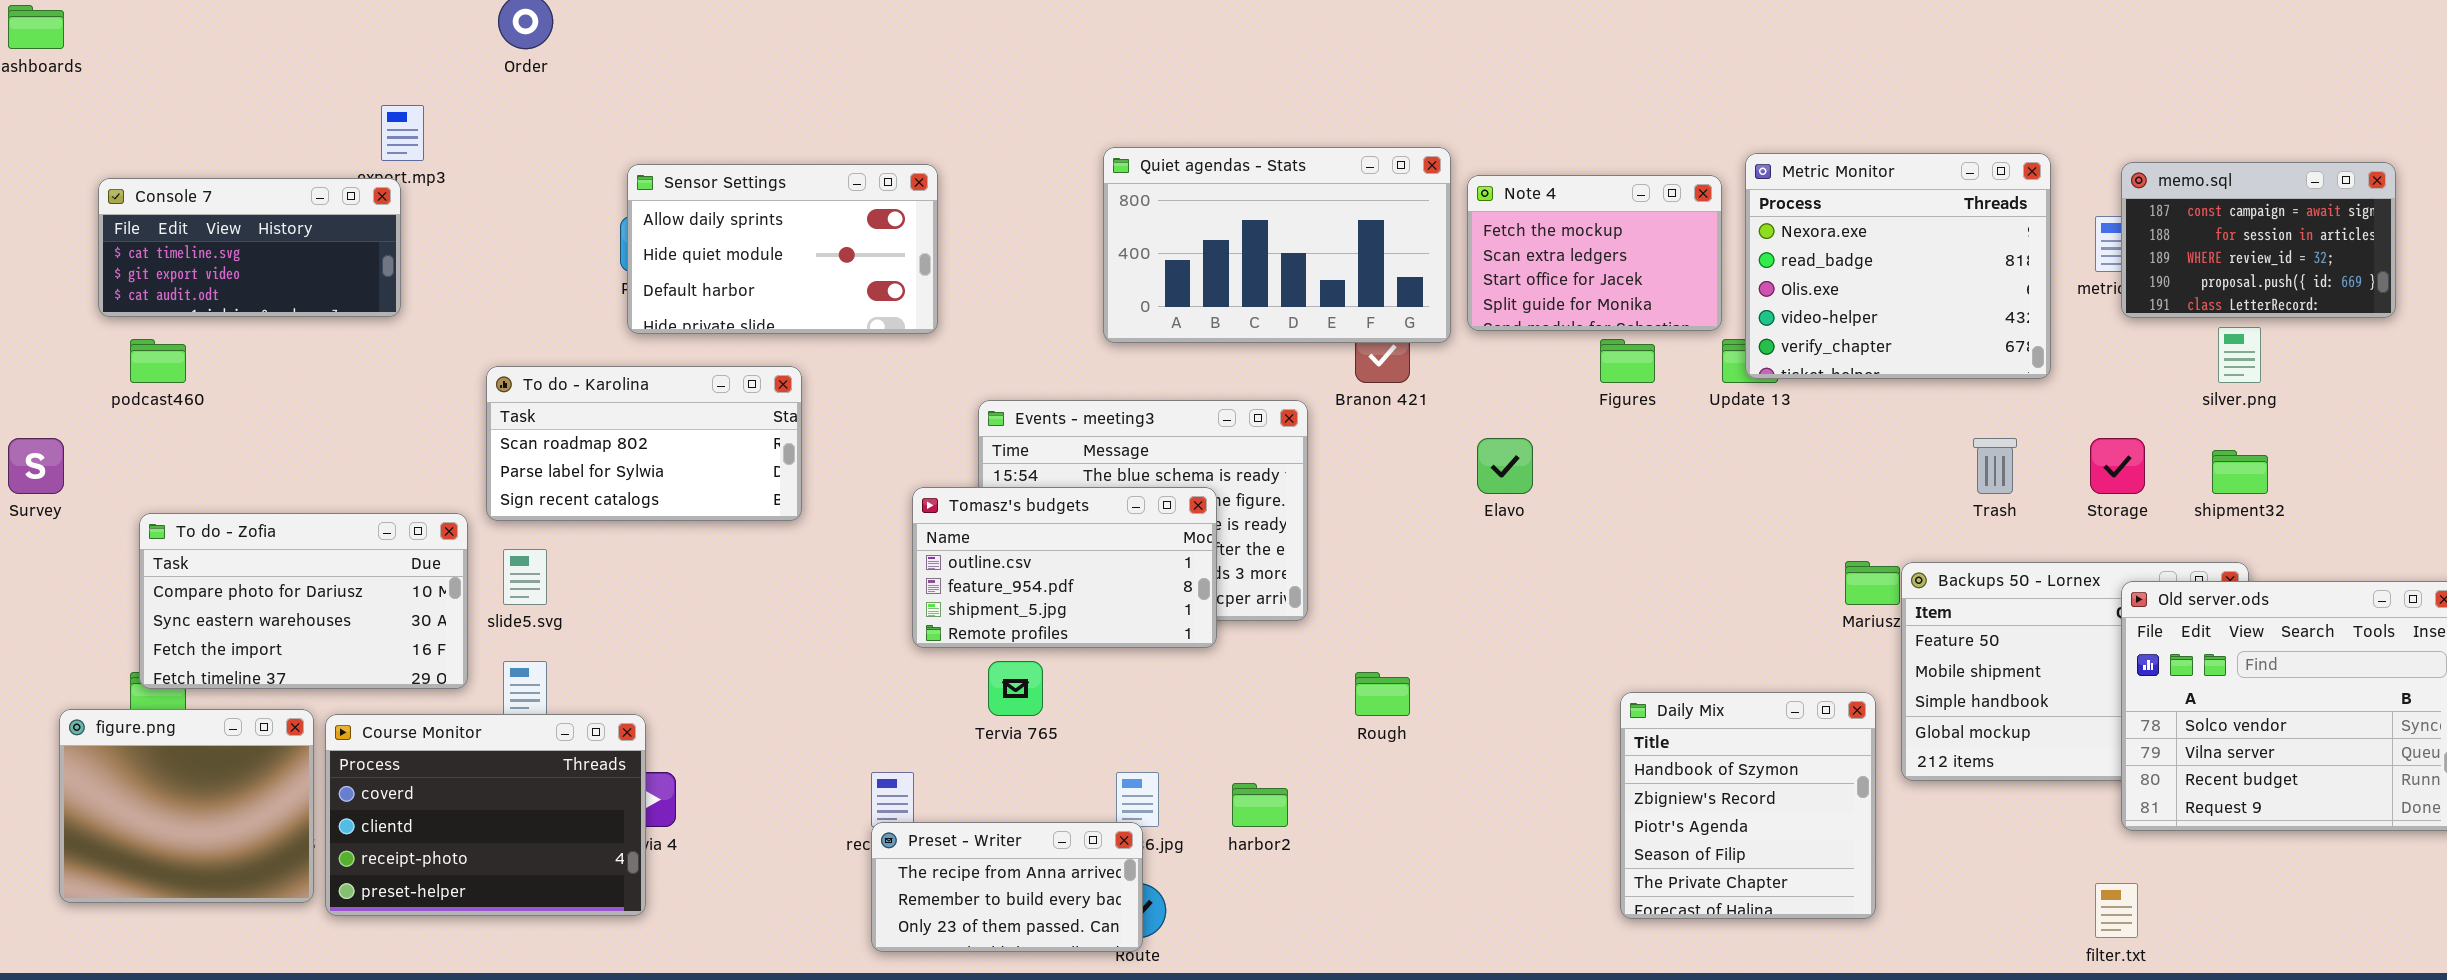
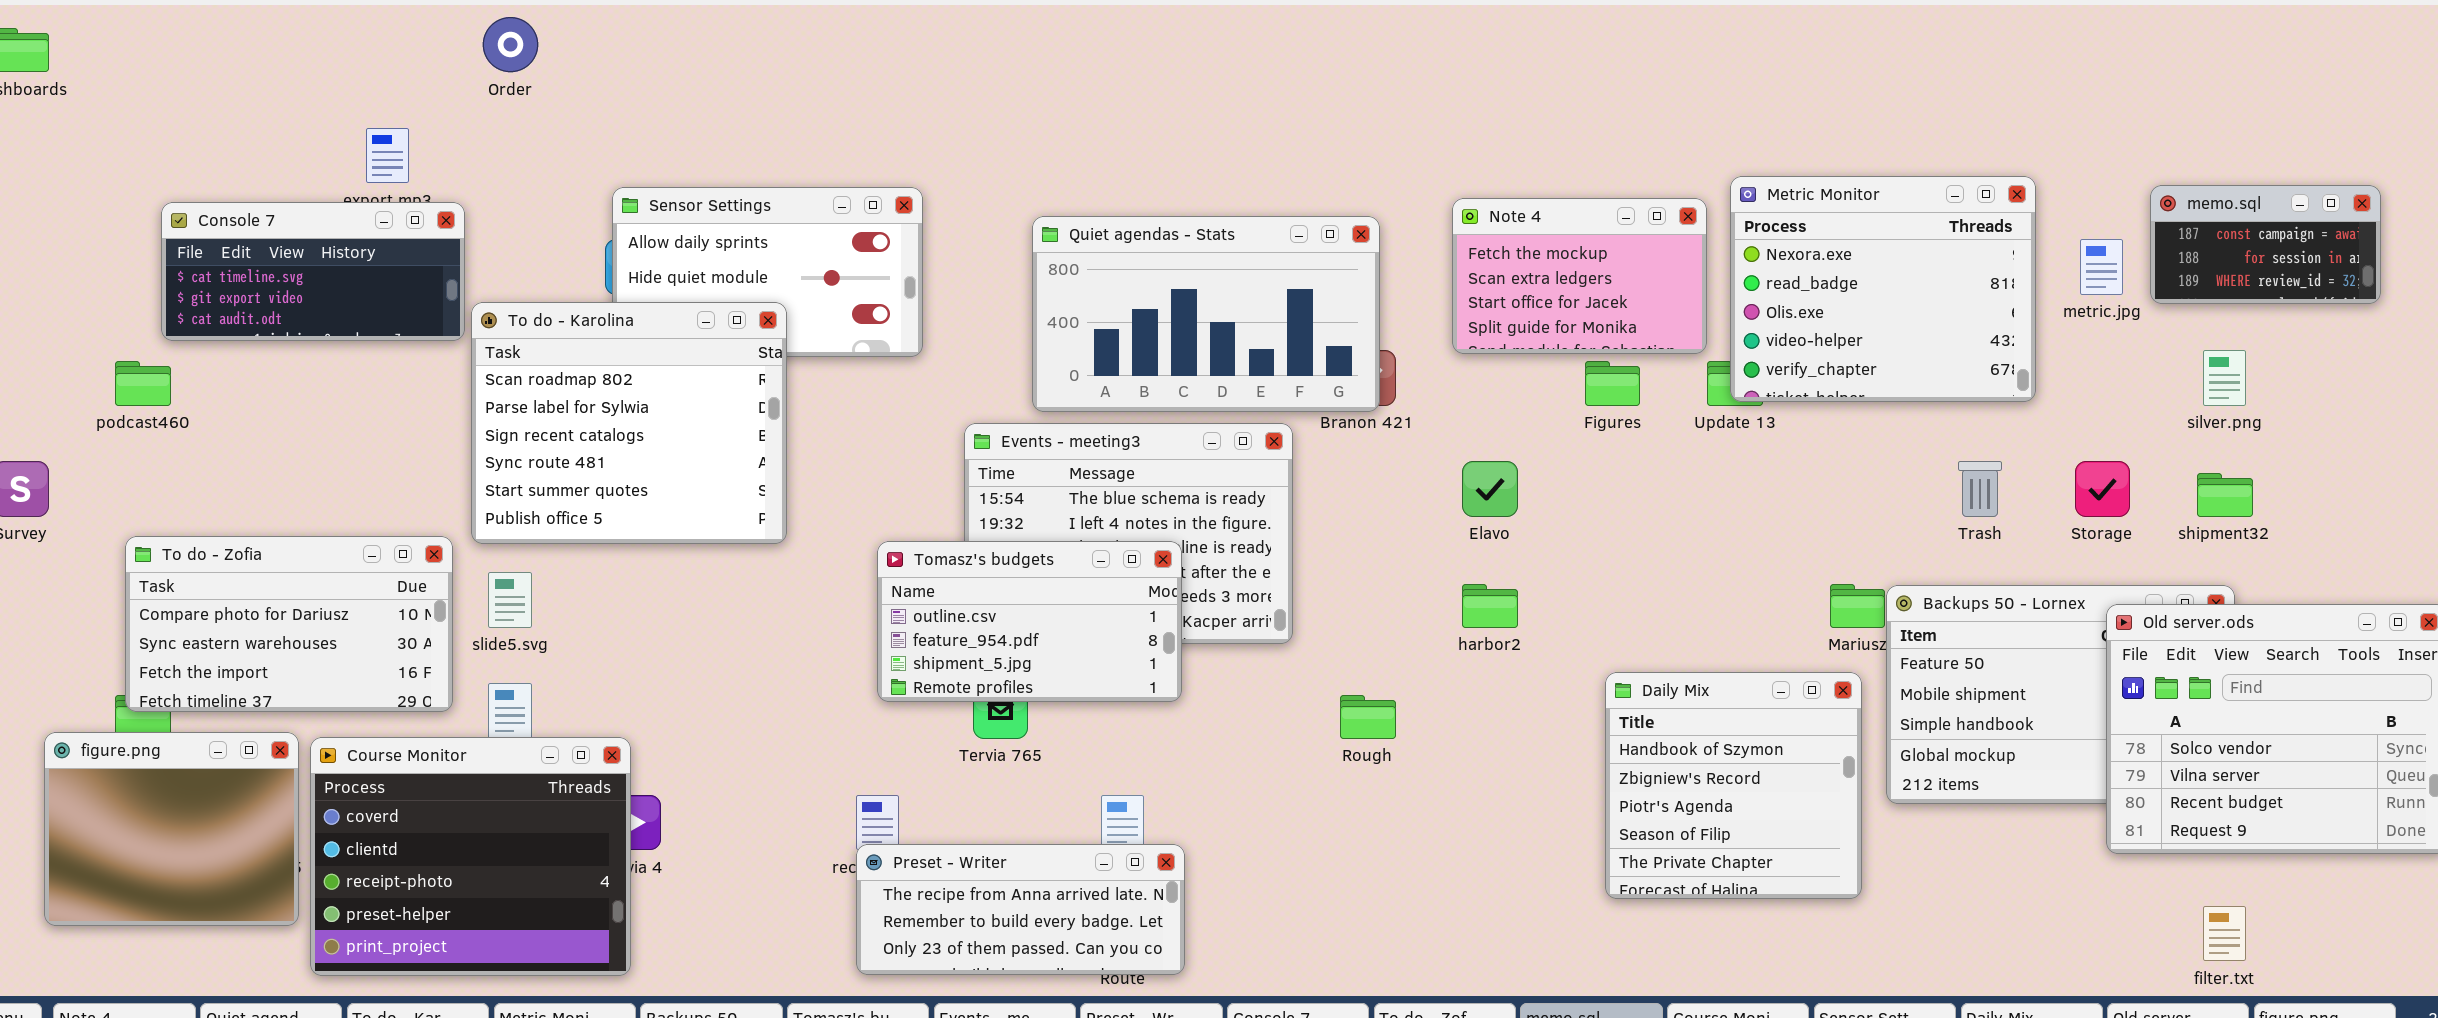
Quiet agendas - Stats: [1103,147,1451,343] -> [1032,216,1380,412], moved
memo.sql: [2121,162,2396,318] -> [2150,185,2381,304], resized
Console 7: [98,178,401,317] -> [161,202,465,341], moved
To do - Karolina: [486,366,802,521] -> [471,302,787,544], resized
Tomasz's budgets: [912,487,1217,648] -> [877,541,1182,702], moved
Daily Mix: [1620,692,1876,919] -> [1605,672,1862,899], moved
Course Monitor: [325,714,646,916] -> [310,737,631,976], resized
harbor2: [1232,783,1288,827] -> [1462,584,1518,628], moved
Preset - Writer: [871,822,1143,952] -> [856,844,1185,975], resized
filter.txt: [2095,883,2138,938] -> [2203,906,2246,961], moved

